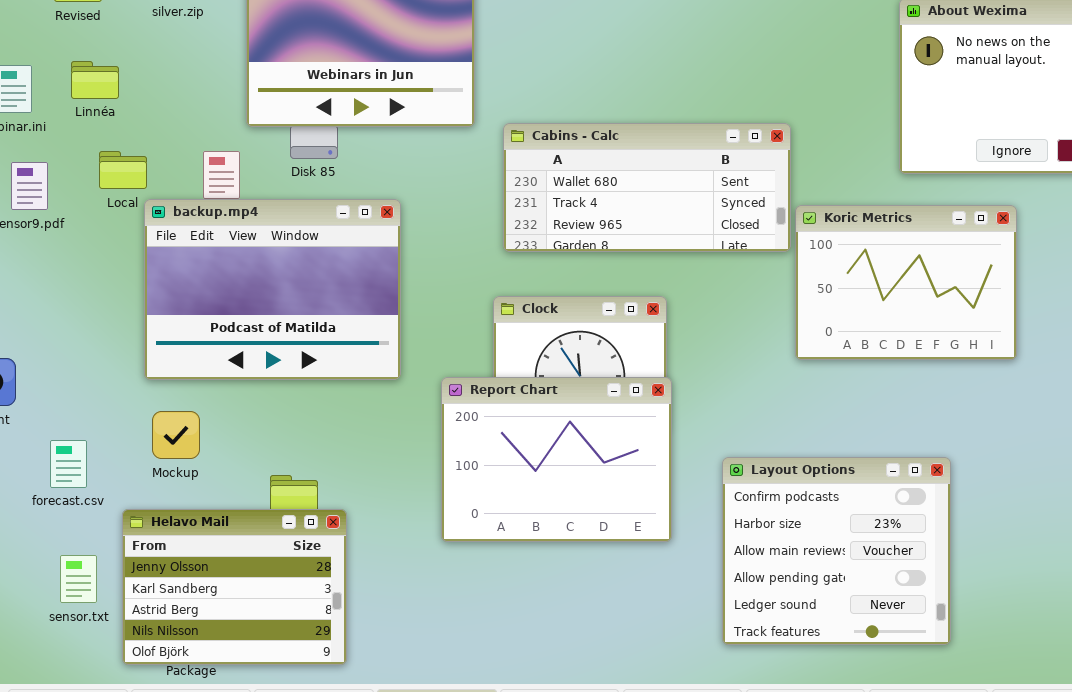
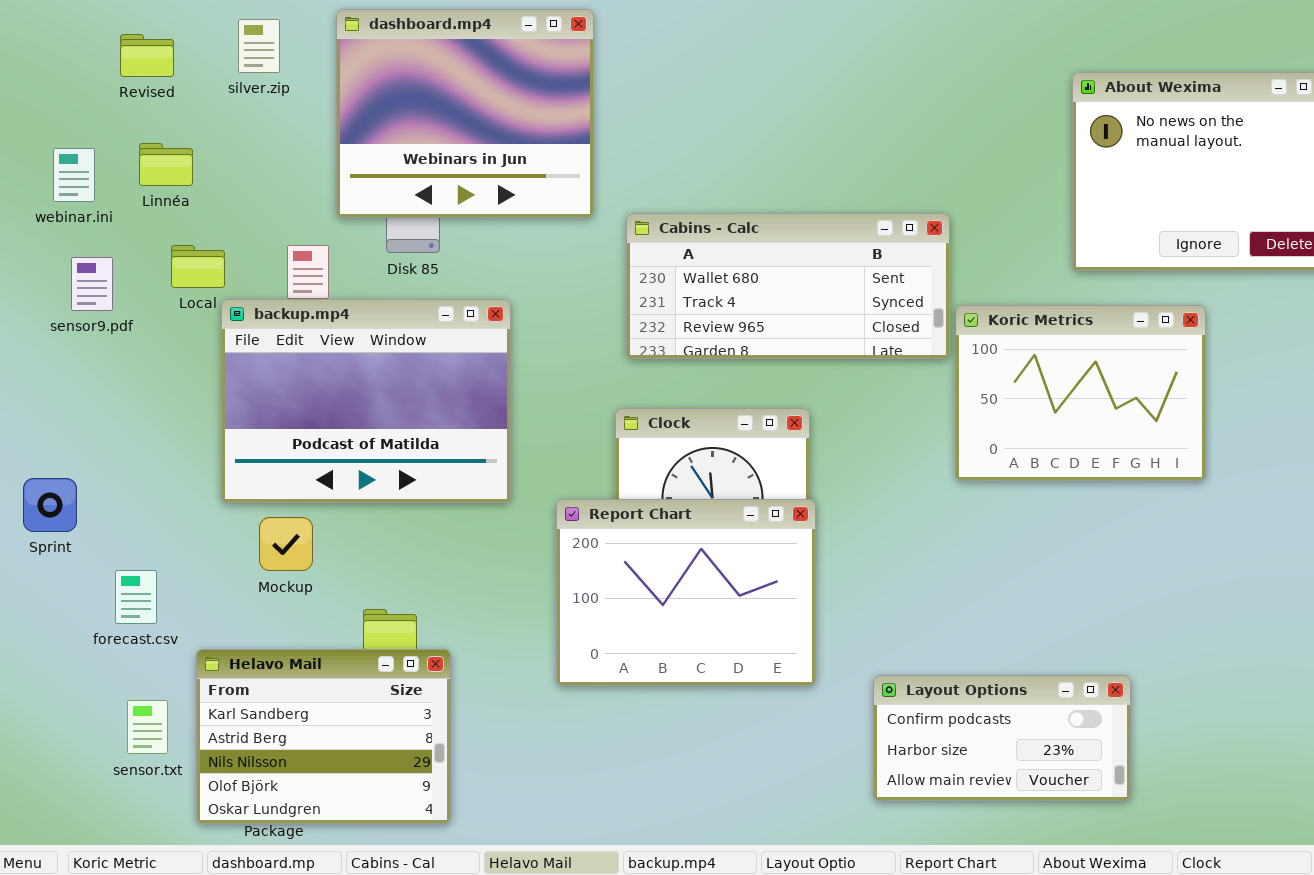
Mockup: [152,411,200,459] -> [259,517,313,571], moved
Layout Options: [722,457,951,645] -> [873,675,1131,801], resized
Helavo Mail: [122,509,347,665] -> [196,649,451,824], scrolled down 1 row

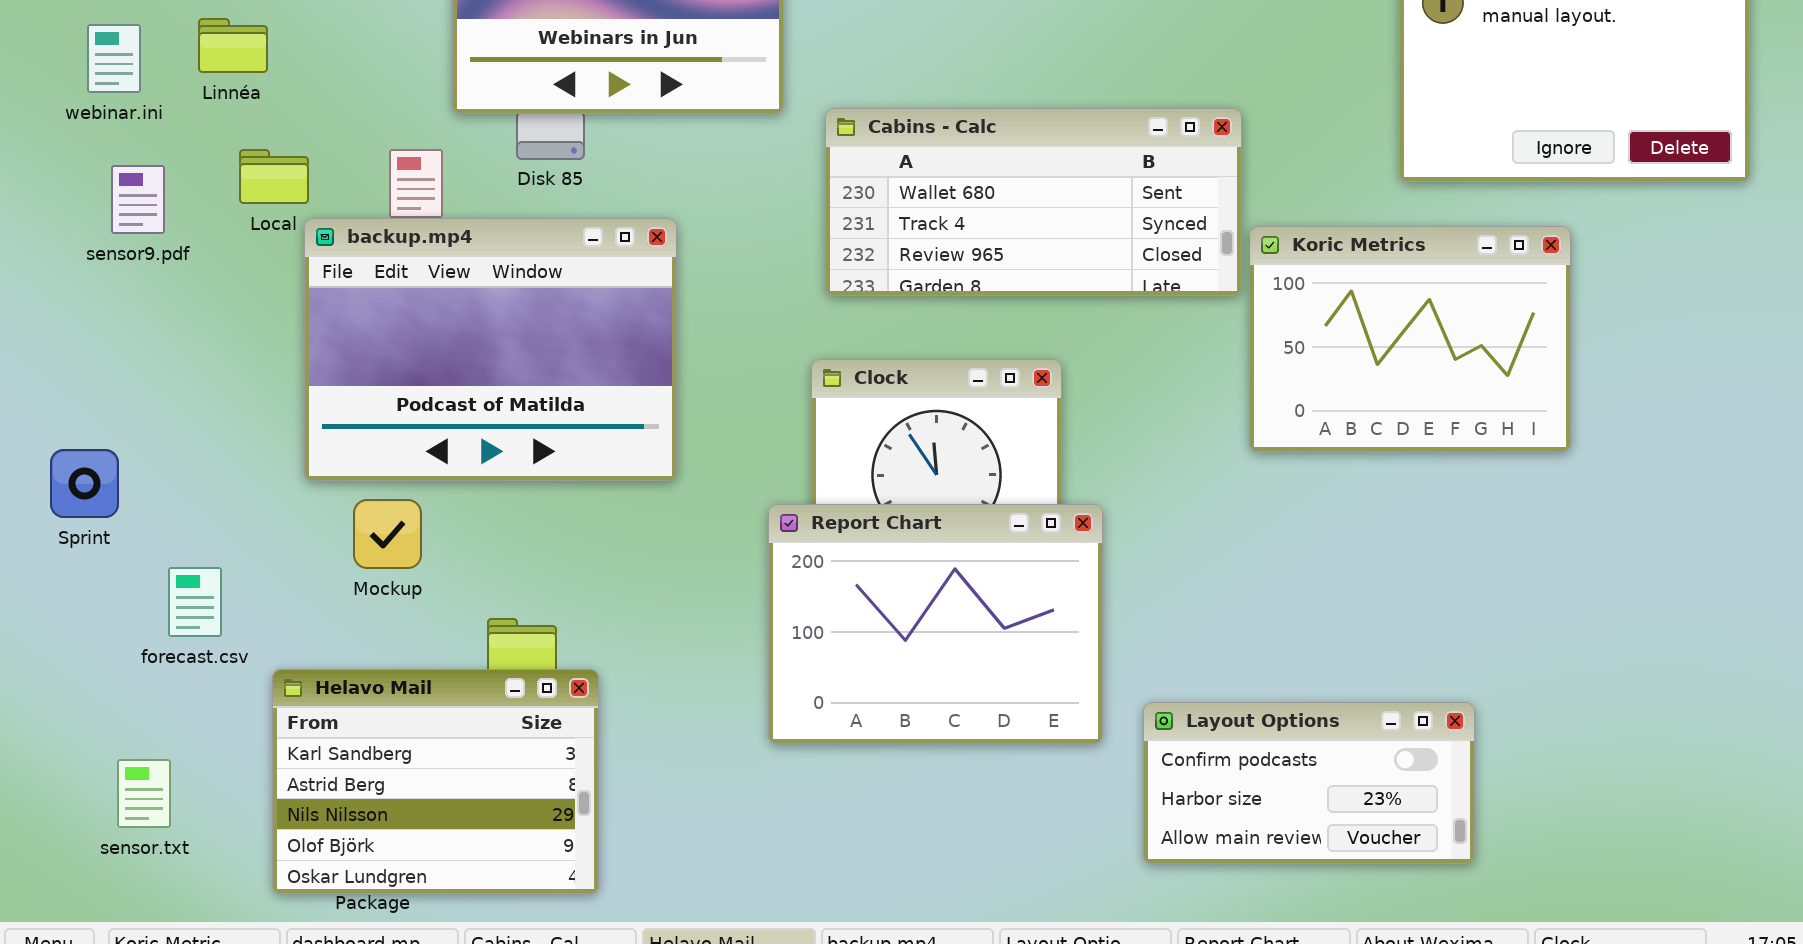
Report Chart: [556,499,816,686] -> [768,504,1103,744], moved
sensor.txt: [127,700,168,754] -> [117,759,171,828], moved

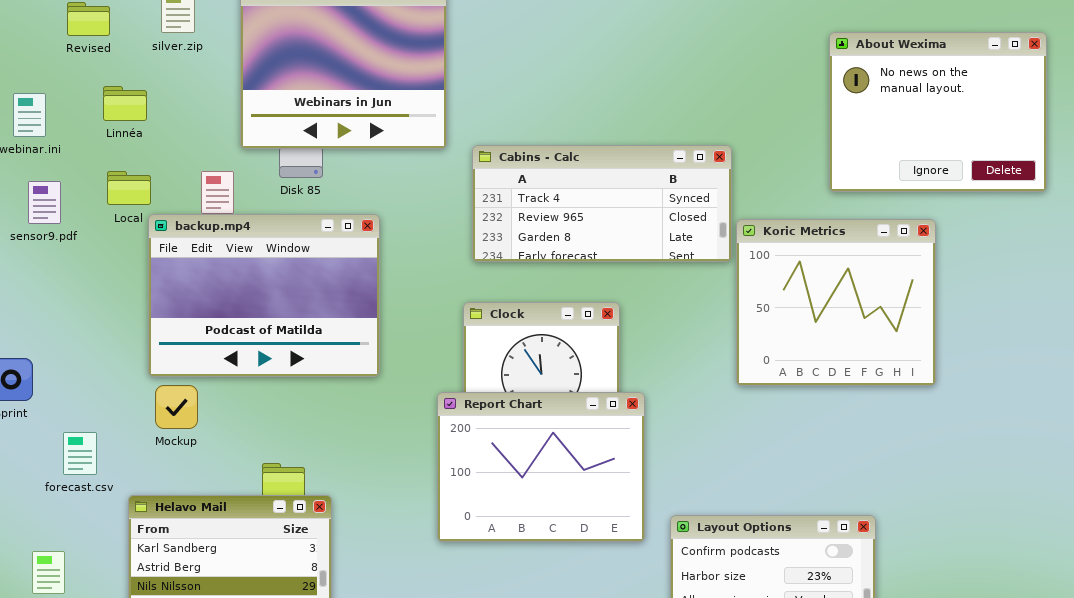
Linnéa: [198,18,268,73] -> [103,86,147,121], moved
Cabins - Calc: [825,108,1242,296] -> [472,145,732,262], scrolled down 1 row
Koric Metrics: [1249,226,1571,452] -> [736,219,936,386], resized
Mockup: [353,499,422,569] -> [155,385,198,429], moved

